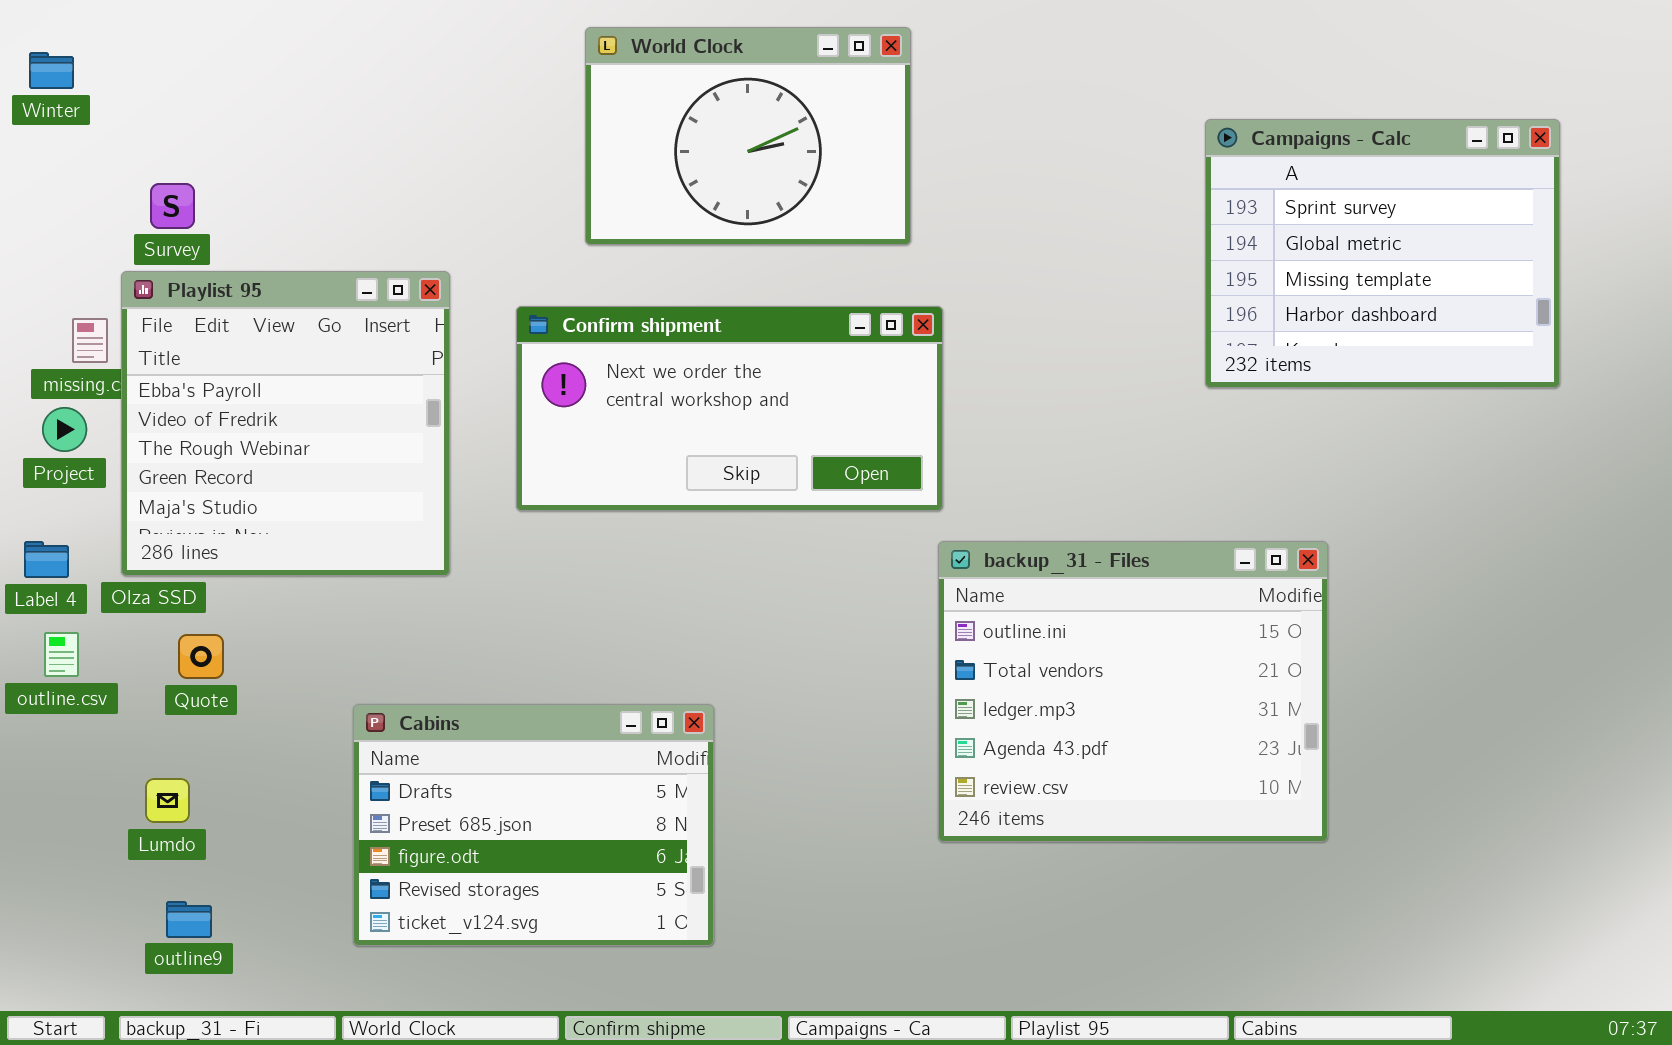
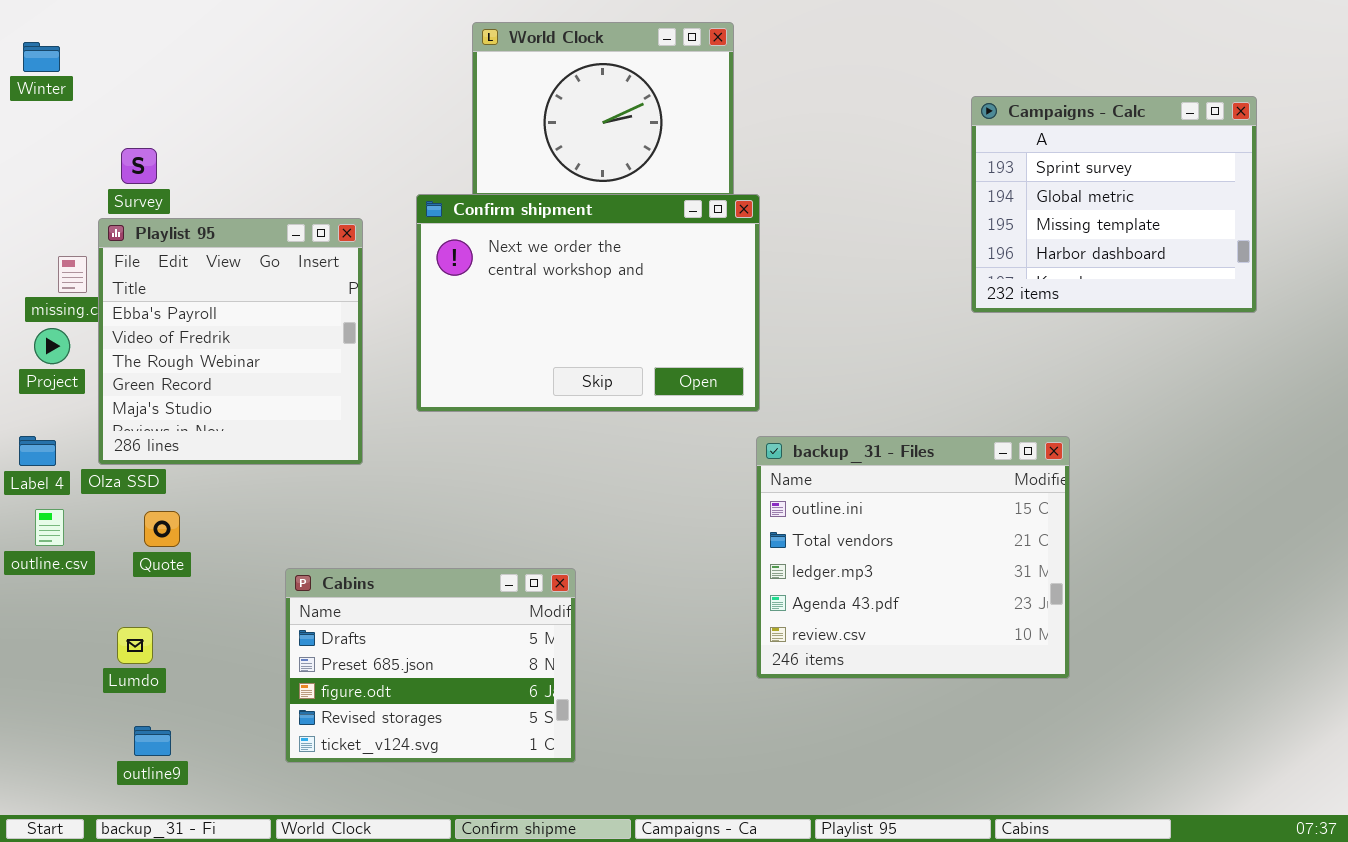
Confirm shipment: [516,306,943,511] -> [416,194,760,412], resized

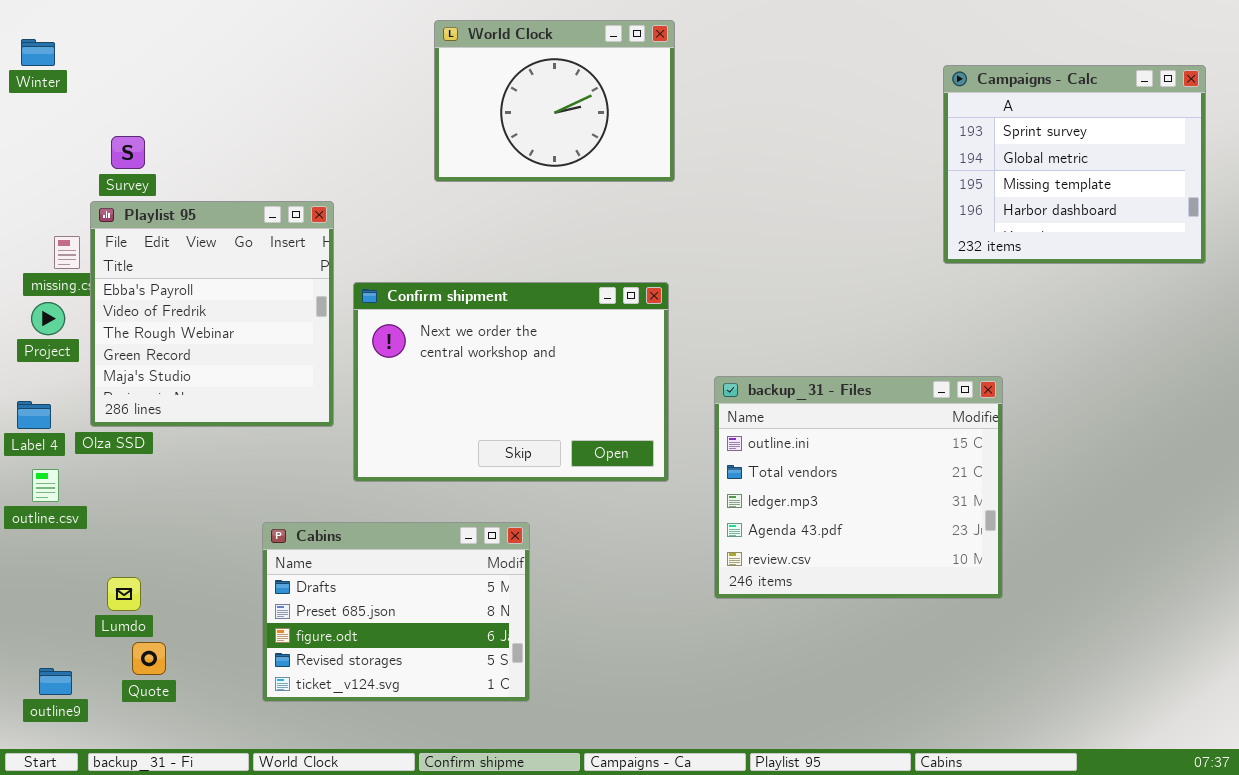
Campaigns - Calc: [971,96,1257,313] -> [943,65,1206,264], moved
Confirm shipment: [416,194,760,412] -> [353,282,669,482], moved
backup_31 - Files: [756,436,1070,679] -> [714,376,1003,599], moved
Quote: [144,511,180,547] -> [132,642,166,675], moved
outline9: [134,726,171,756] -> [39,668,72,695], moved

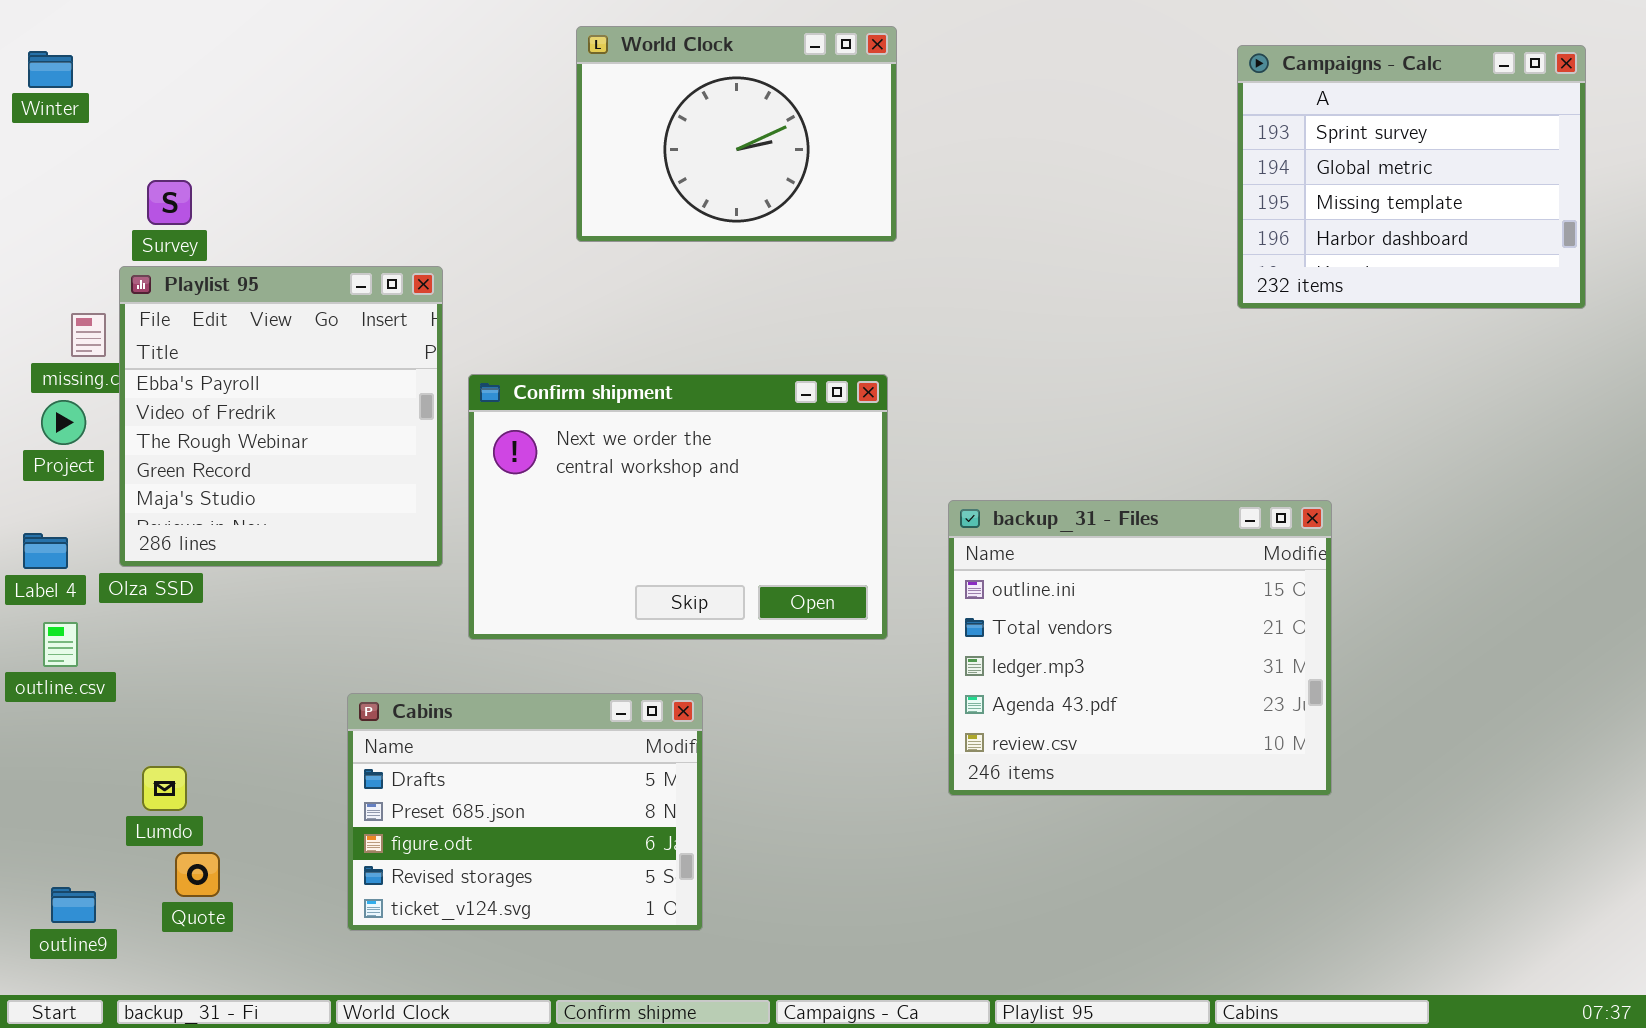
Campaigns - Calc: [943,65,1206,264] -> [1237,45,1586,309], moved

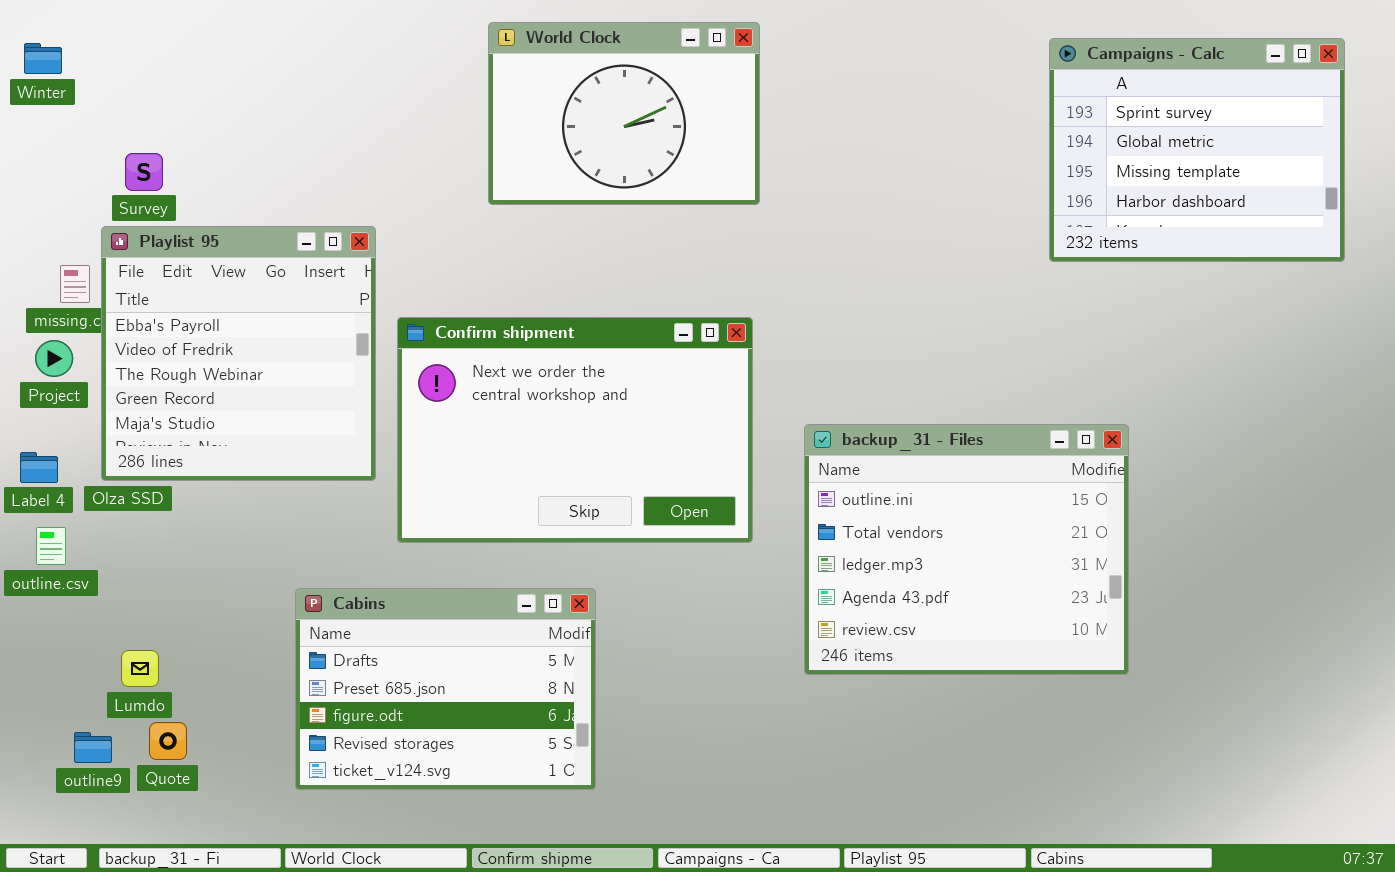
outline9: [51,887,96,923] -> [74,732,112,763], moved

